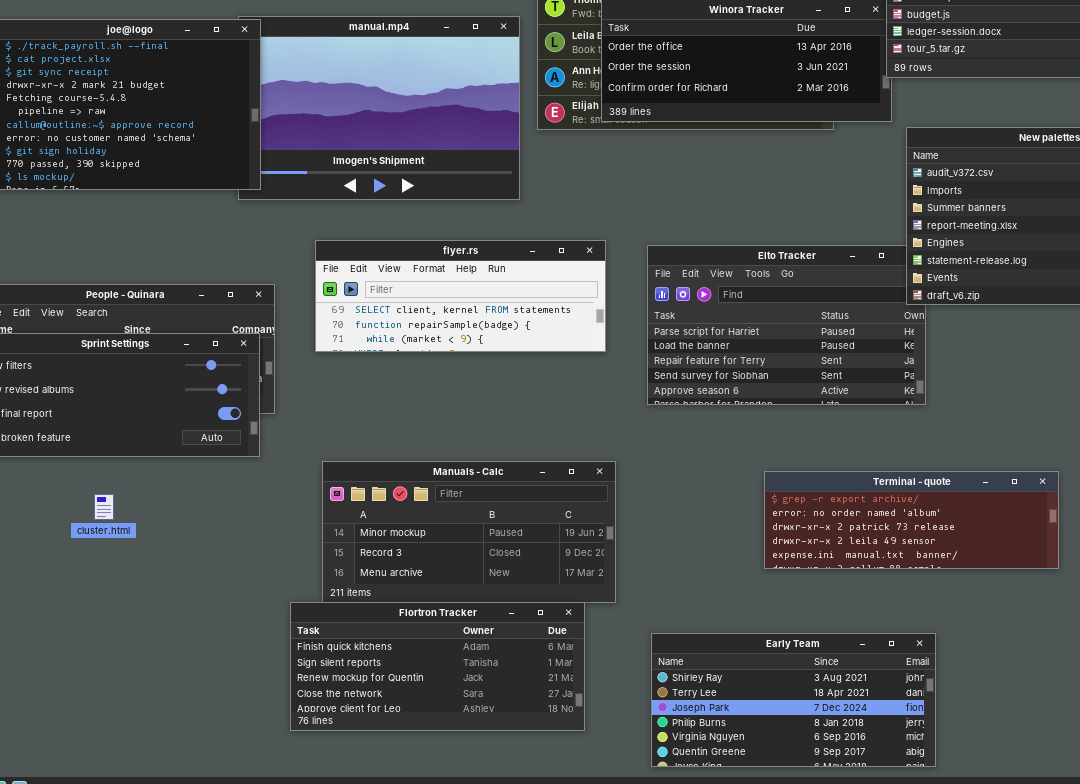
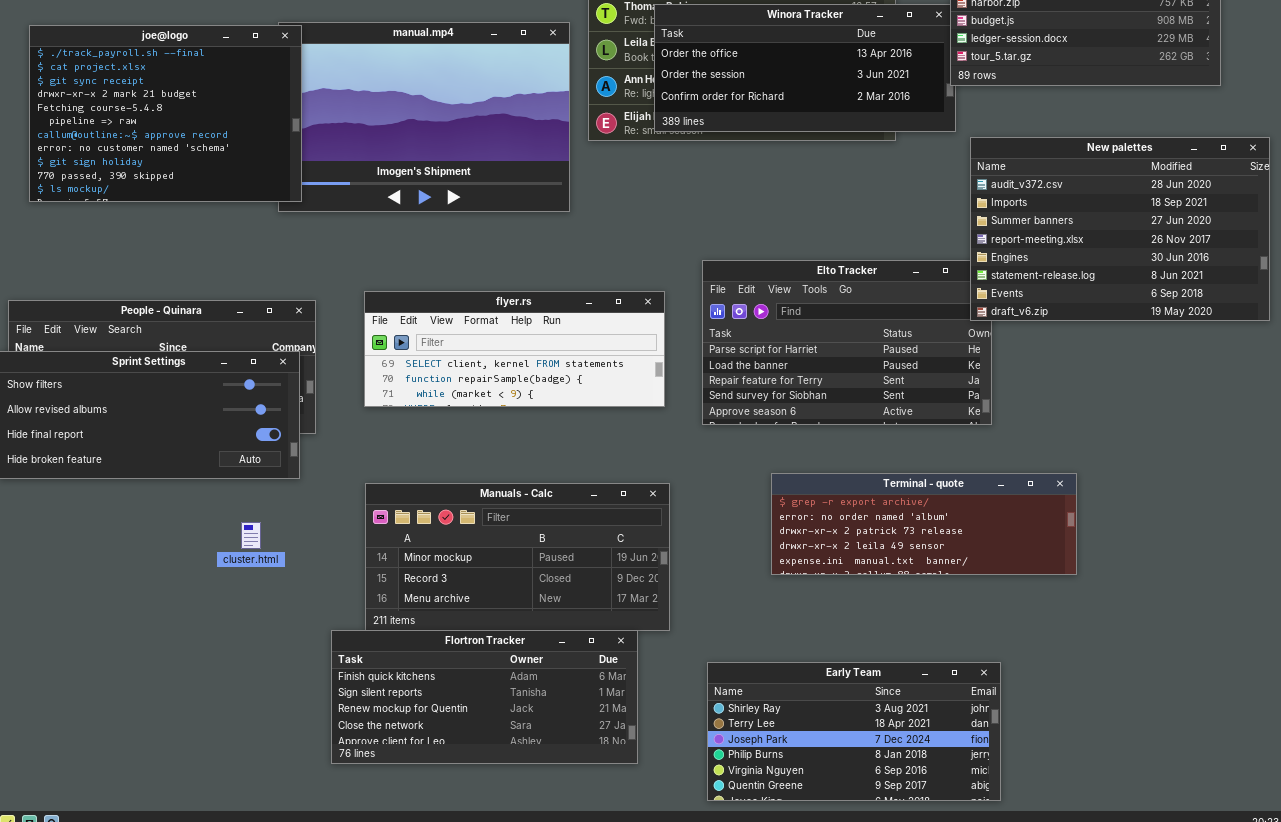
flyer.rs: [315,240,606,352] -> [364,291,665,407], moved
Terminal - quote: [764,471,1059,569] -> [771,473,1077,575], moved
cluster.html: [94,494,114,520] -> [241,522,261,549], moved

